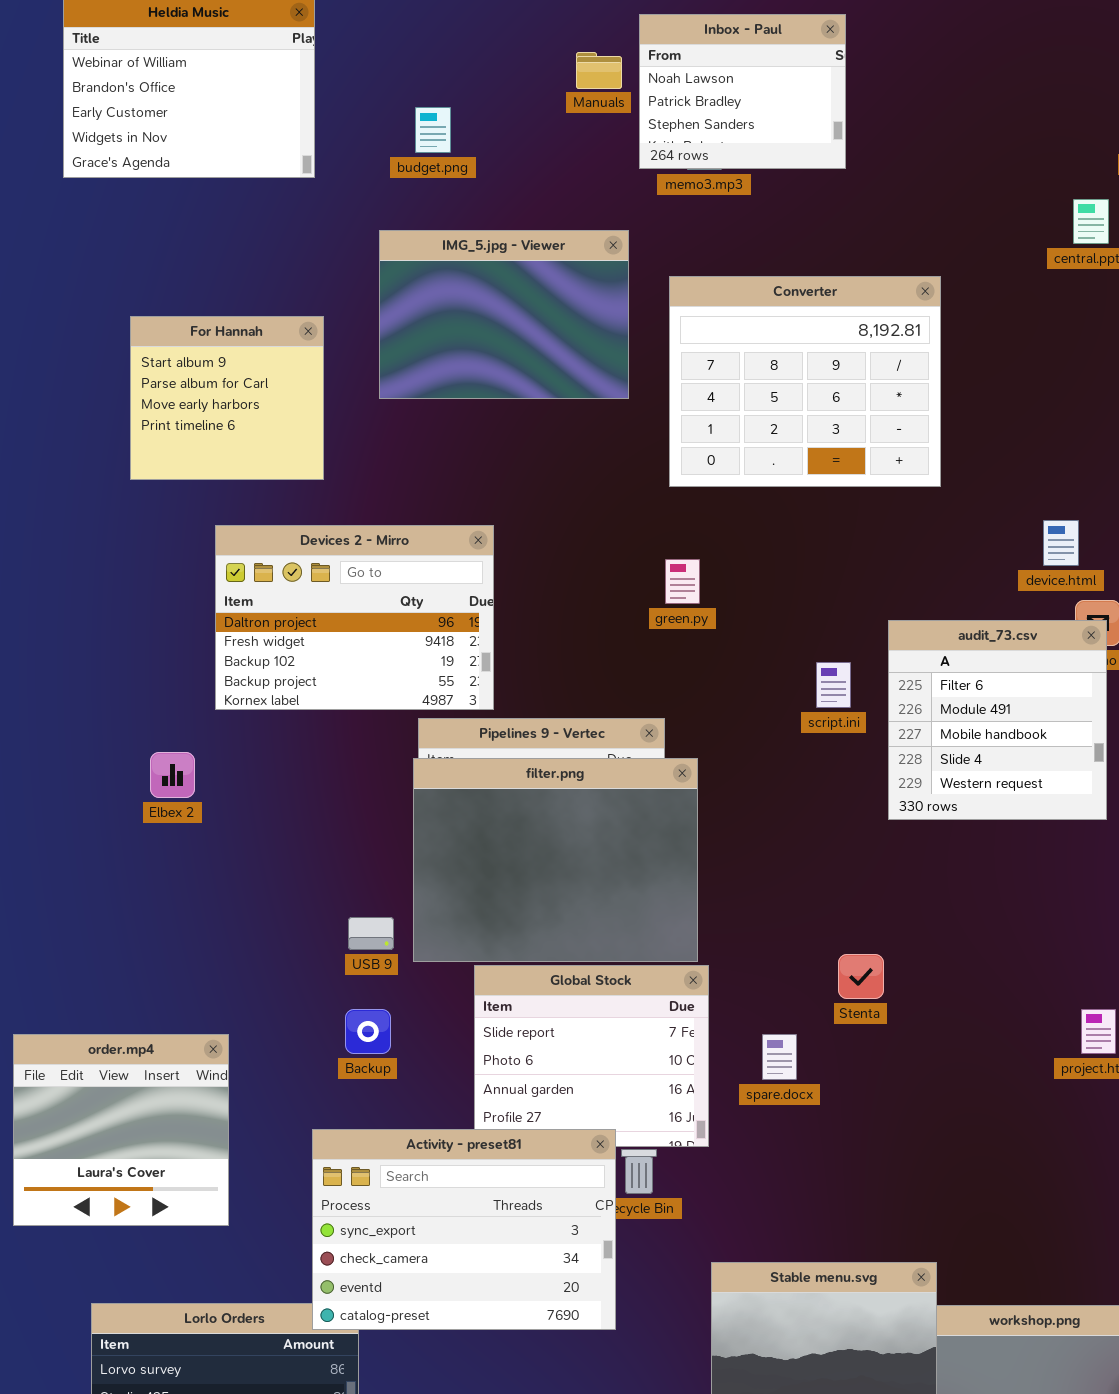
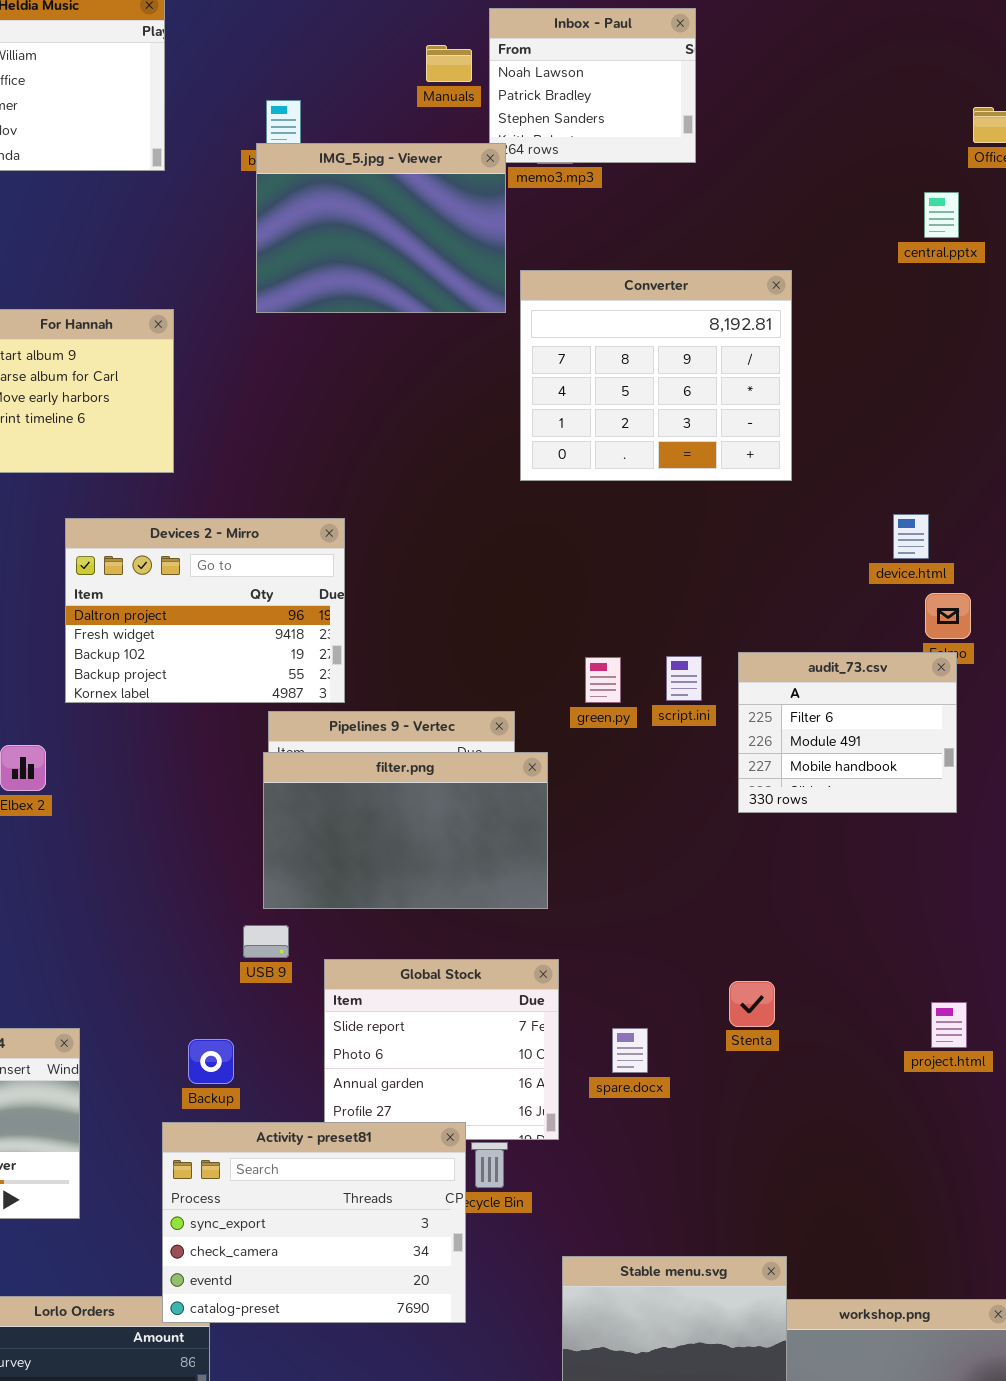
IMG_5.jpg - Viewer: [379,230,629,399] -> [256,143,506,313], moved
green.py: [665,559,700,604] -> [585,657,621,703], moved
audit_73.csv: [888,620,1107,820] -> [738,652,957,813], resized
filter.png: [413,758,698,962] -> [263,752,548,909], resized
USB 9: [348,917,394,950] -> [243,925,289,958], moved
Stenta: [838,954,884,999] -> [729,981,775,1027], moved
Backup: [345,1009,391,1054] -> [188,1039,234,1084], moved

